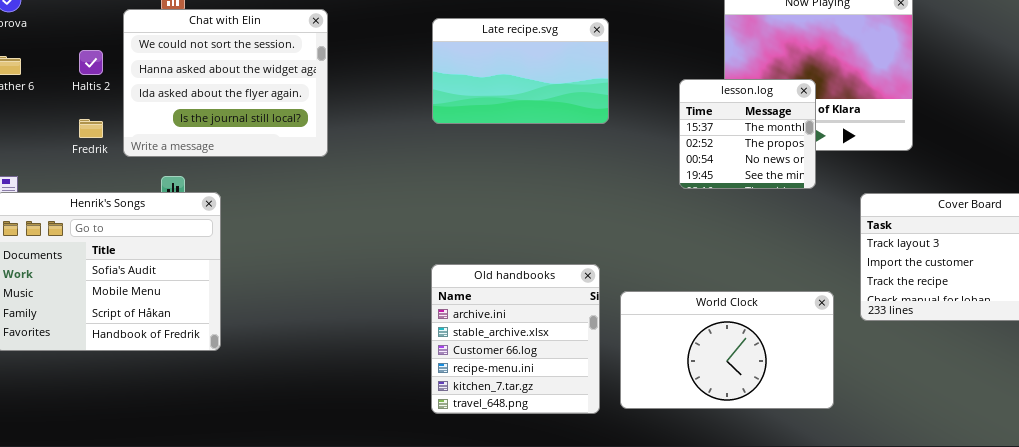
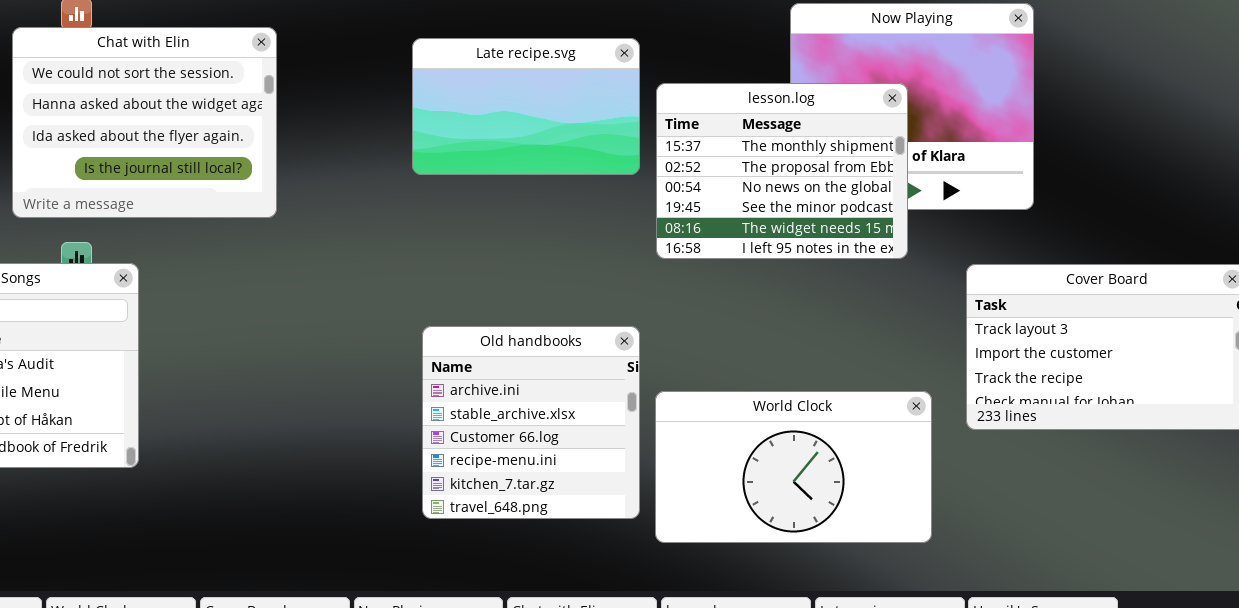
lesson.log: [679,79,816,189] -> [656,83,908,259], resized
Old handbooks: [431,264,600,414] -> [422,326,640,519], moved

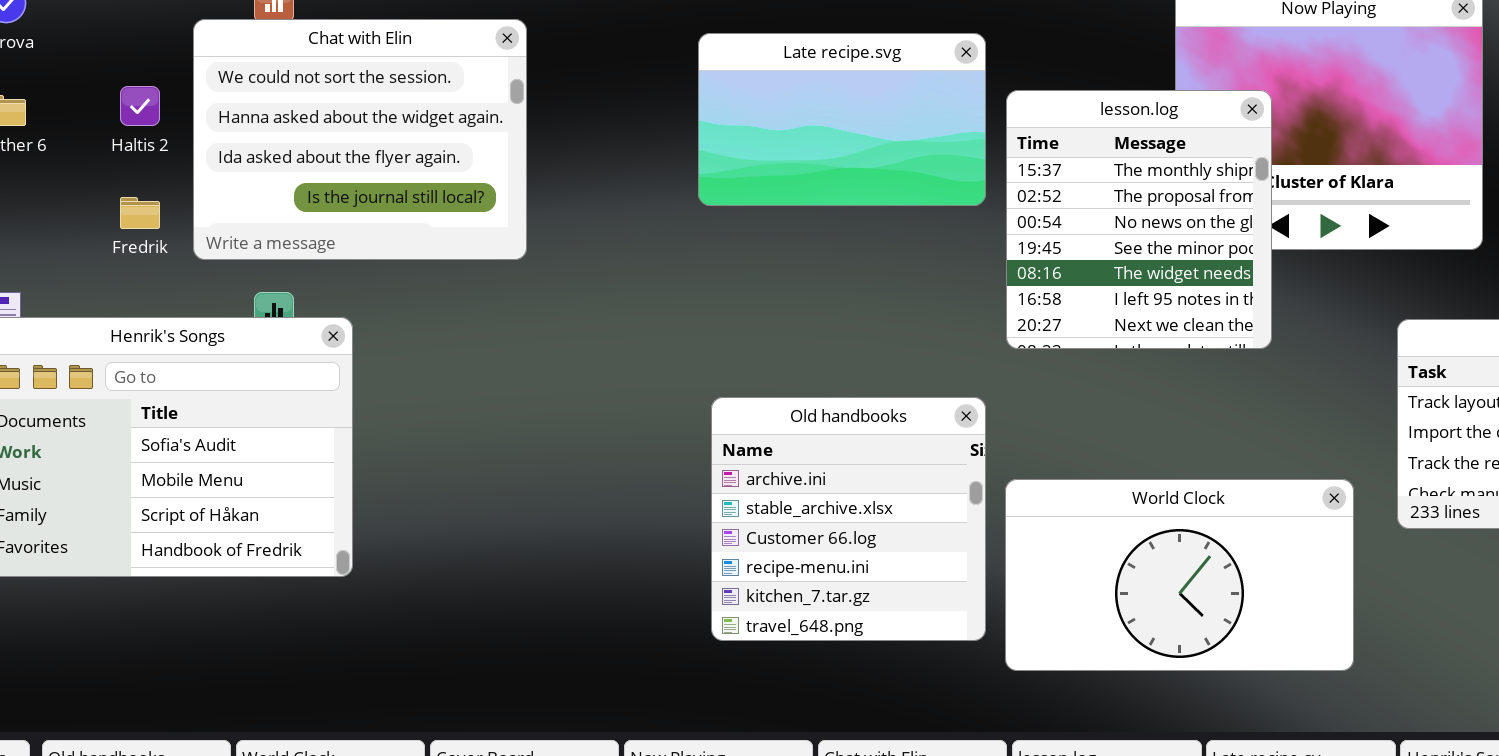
lesson.log: [656,83,908,259] -> [1006,90,1272,349], resized

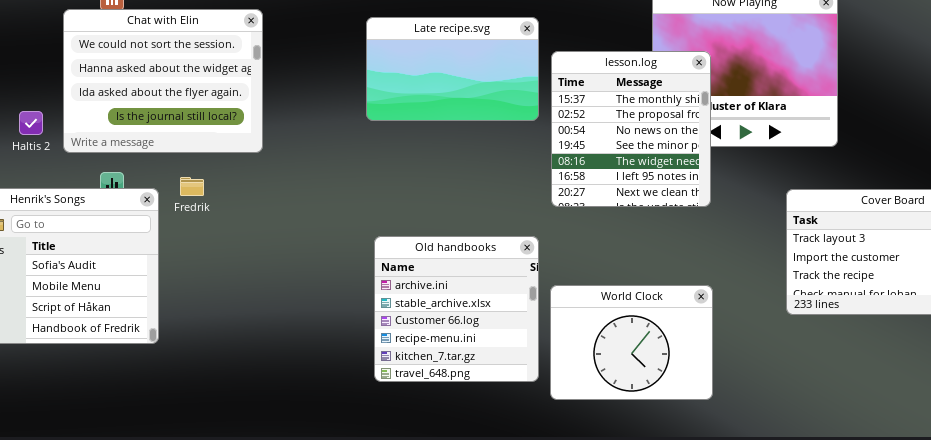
Haltis 2: [120,86,160,126] -> [19,111,43,135], moved
Fredrik: [120,197,160,229] -> [180,177,204,196], moved
World Clock: [1005,479,1354,671] -> [550,285,713,400], resized

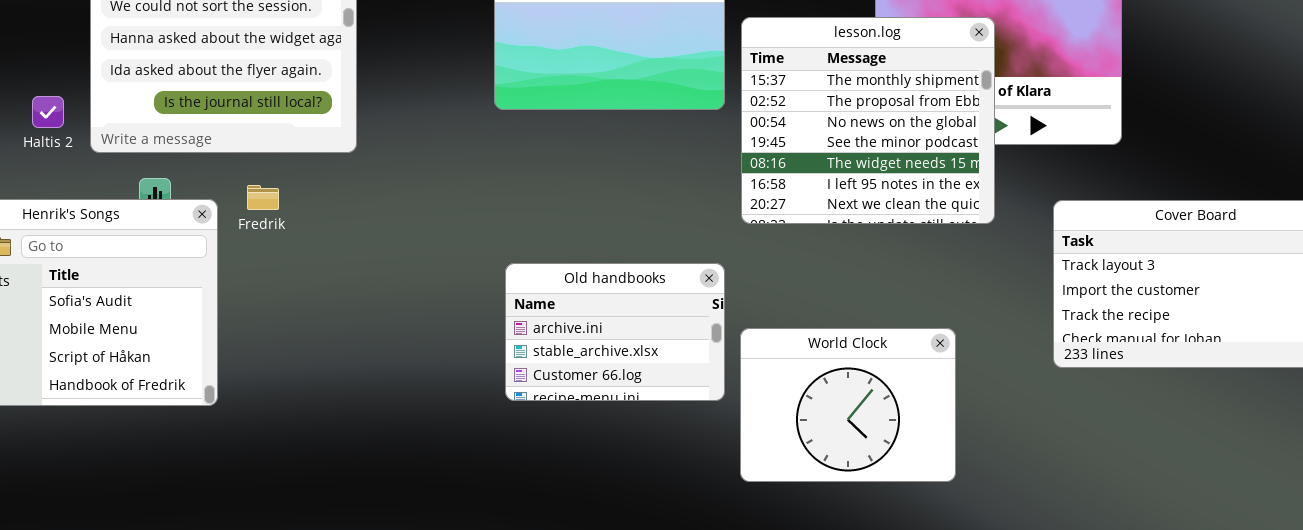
lesson.log: [551,51,711,207] -> [741,17,995,224], resized
Old handbooks: [374,236,539,382] -> [505,263,725,401], resized

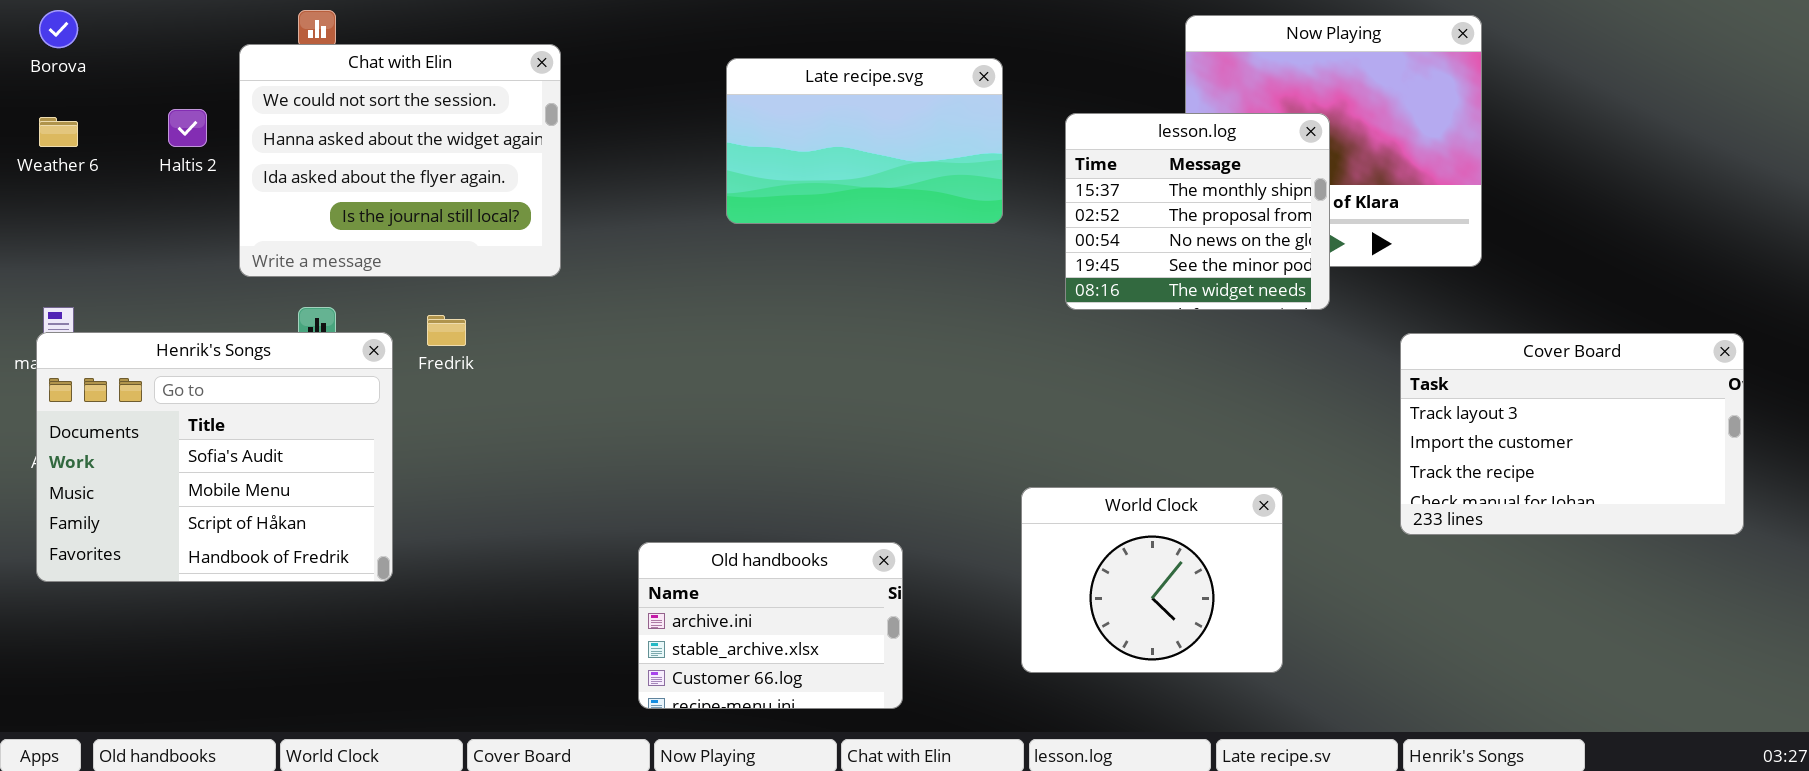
lesson.log: [741,17,995,224] -> [1065,113,1330,310], resized
Haltis 2: [32,96,64,128] -> [168,109,207,147], moved
Old handbooks: [505,263,725,401] -> [638,542,903,709], moved

